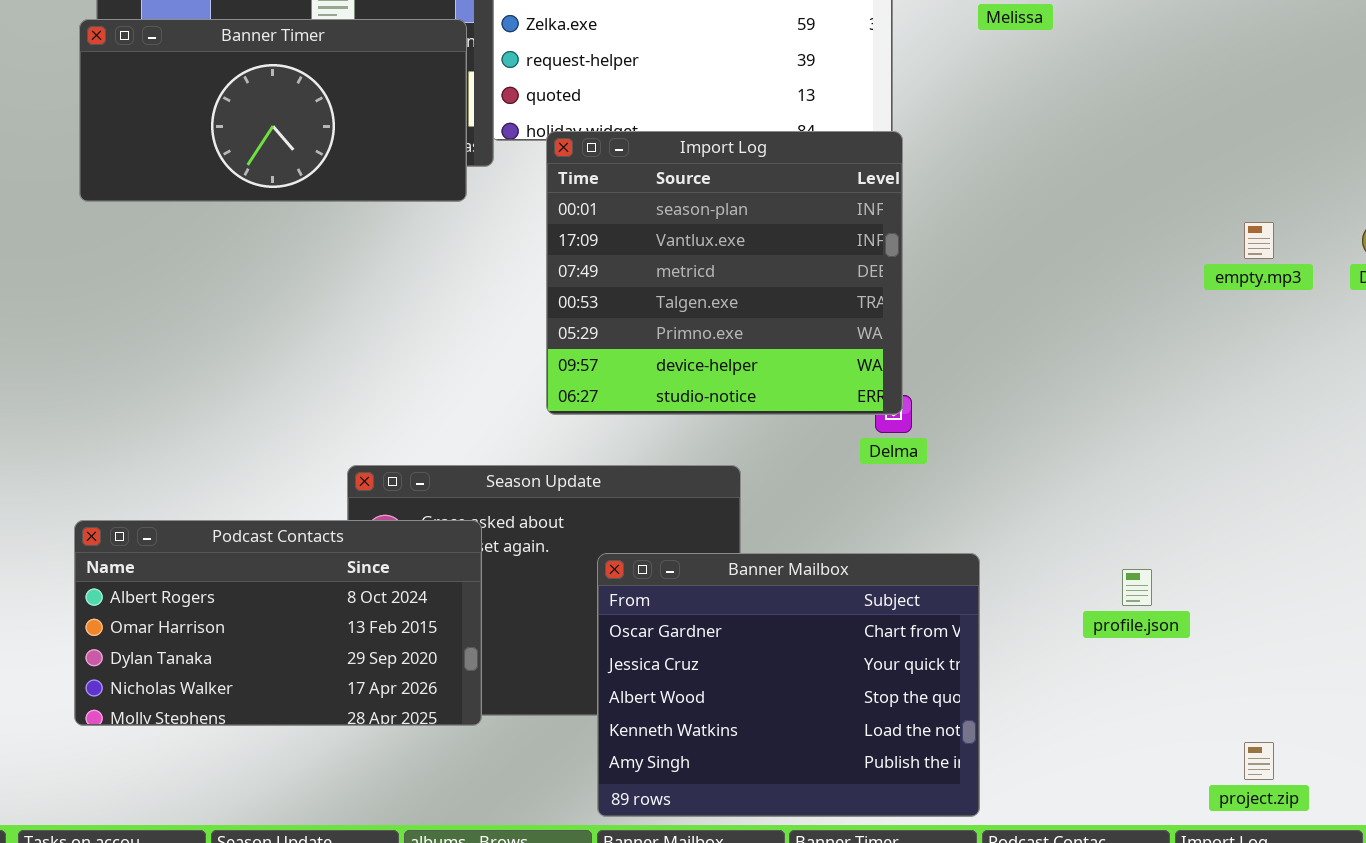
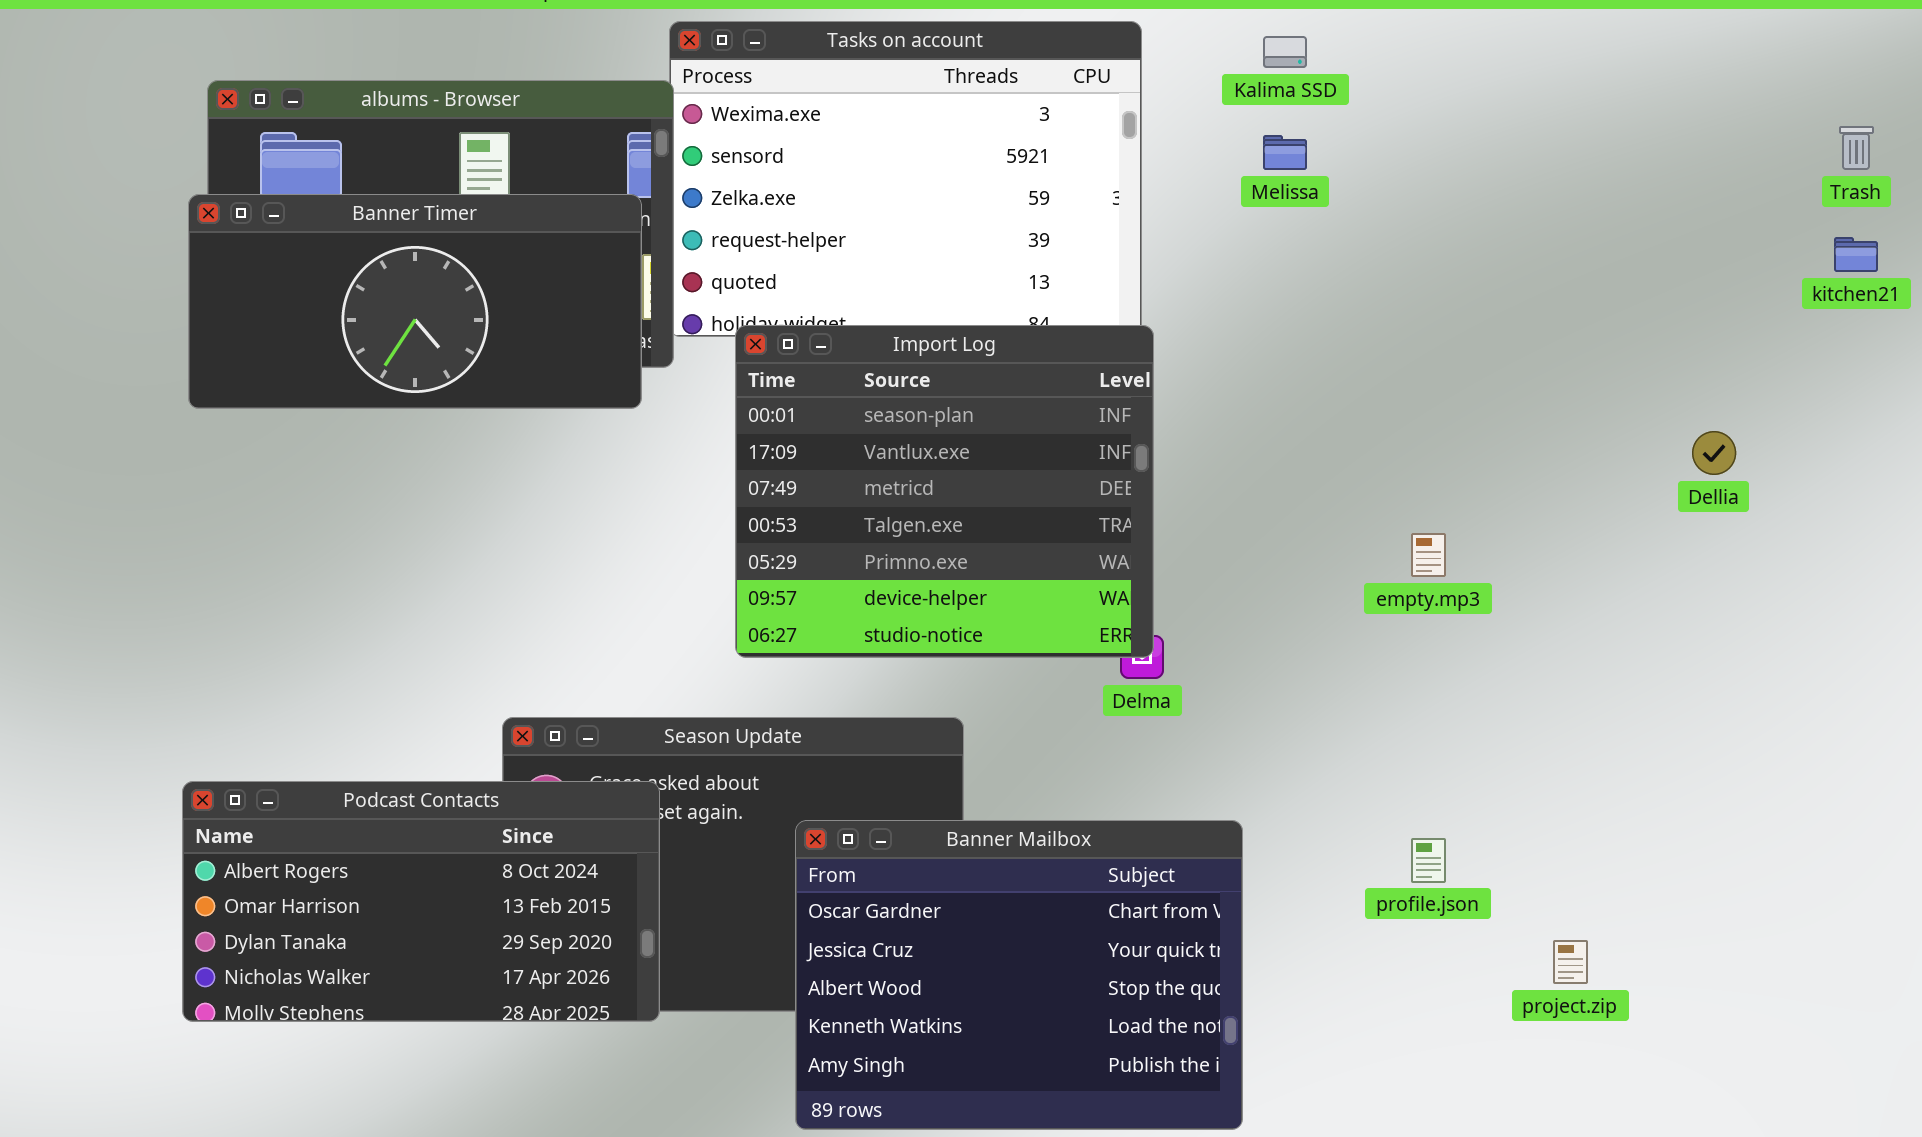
empty.mp3: [1244,222,1274,259] -> [1411,533,1446,577], moved
project.zip: [1244,742,1274,780] -> [1553,940,1588,984], moved

